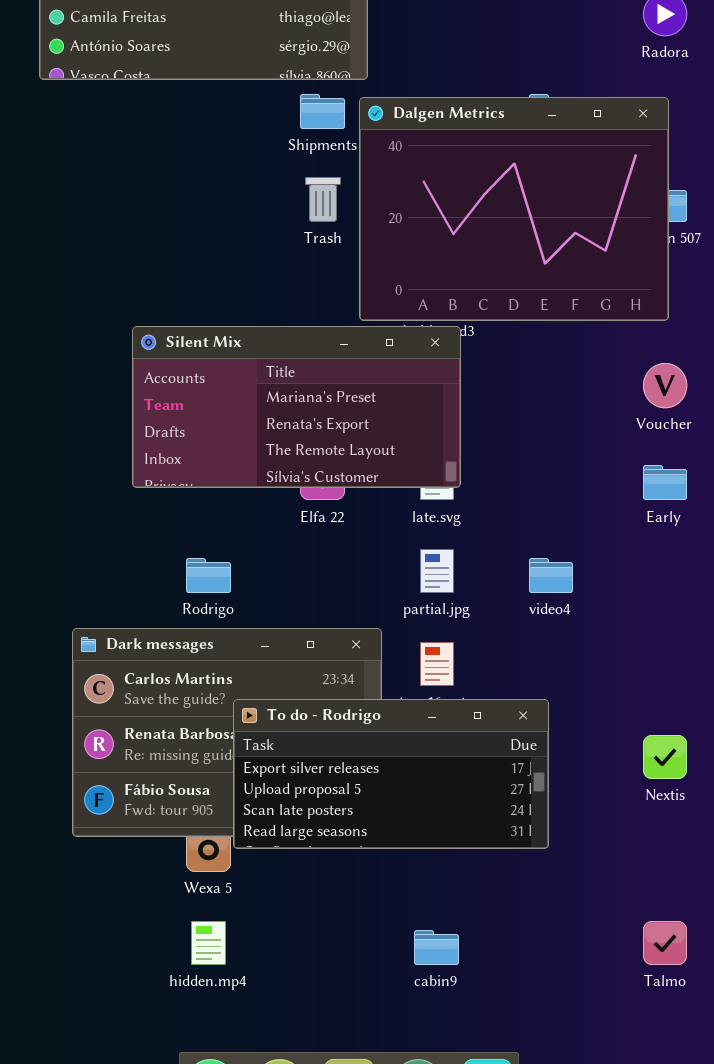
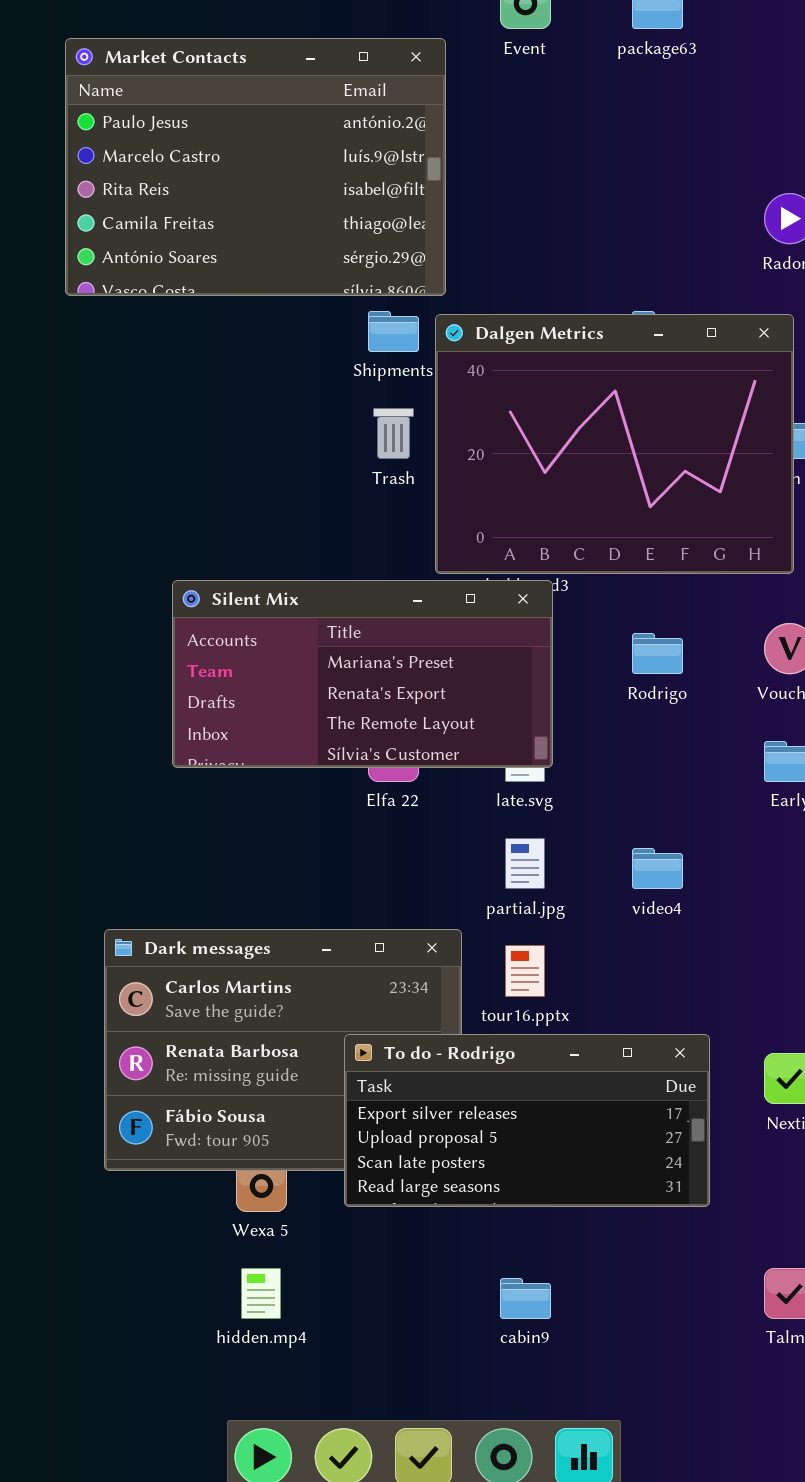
Rodrigo: [186,558,231,593] -> [632,633,683,674], moved
To do - Rodrigo: [233,699,549,849] -> [344,1034,710,1207], moved

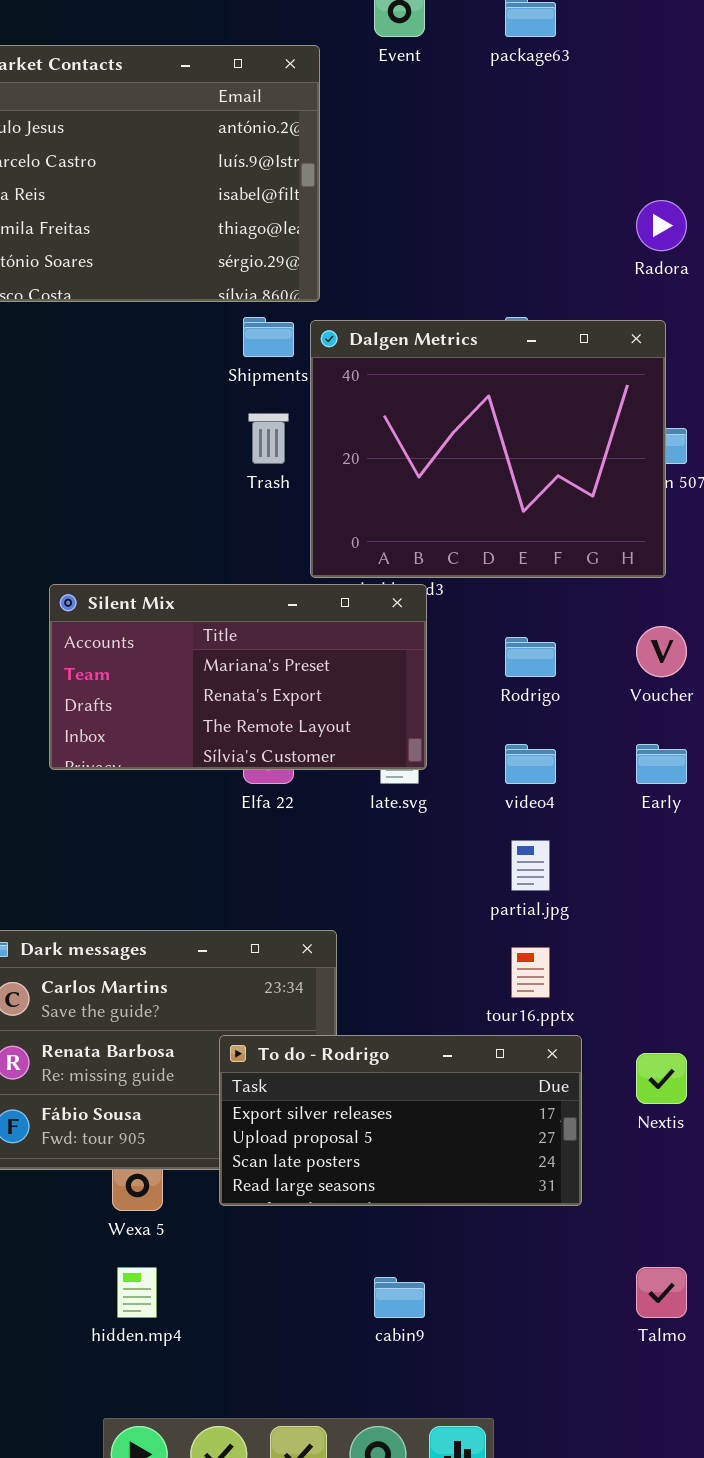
partial.jpg: [505,838,545,889] -> [511,840,550,891], moved
video4: [632,848,683,889] -> [505,744,556,784], moved
tour16.pptx: [505,945,545,997] -> [511,947,550,998], moved

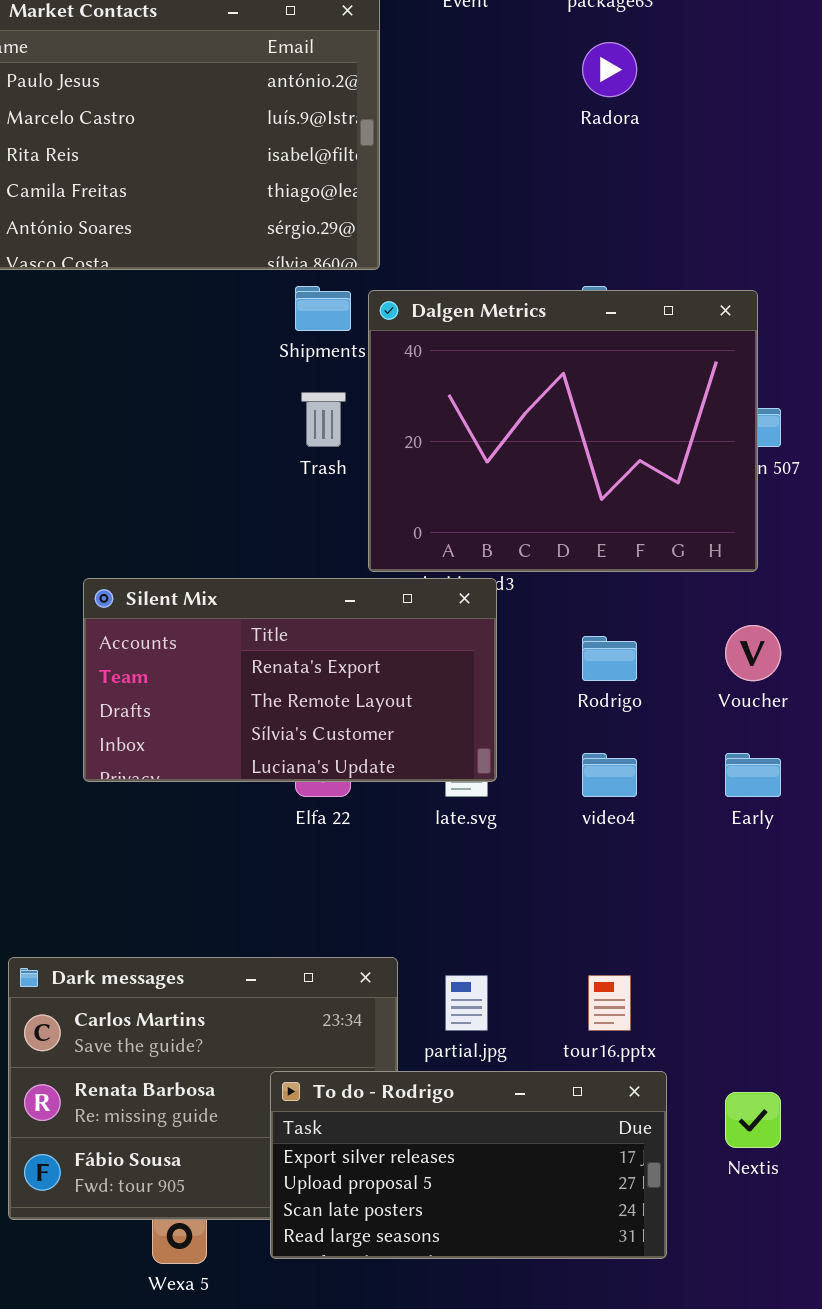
Radora: [636,200,687,251] -> [582,42,637,97], moved
Silent Mix: [49,584,427,770] -> [83,578,497,782], scrolled down 1 row
partial.jpg: [511,840,550,891] -> [445,975,488,1031], moved

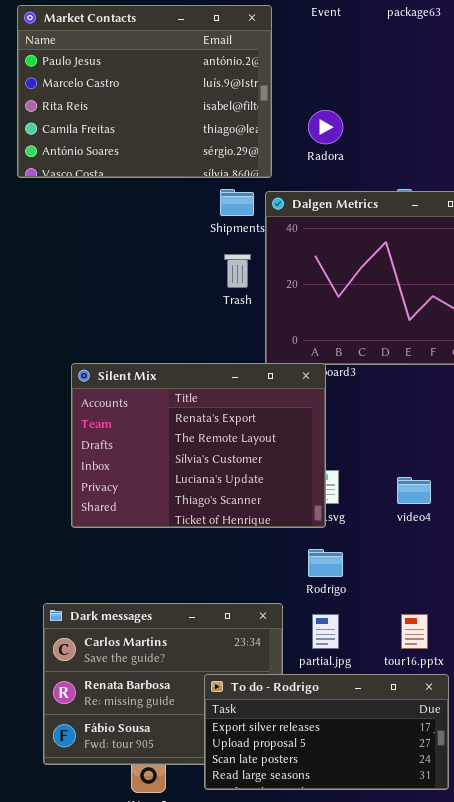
Radora: [582,42,637,97] -> [308,110,343,144], moved
Silent Mix: [83,578,497,782] -> [71,363,326,528], moved, resized
Rodrigo: [582,636,637,681] -> [308,549,343,577], moved

